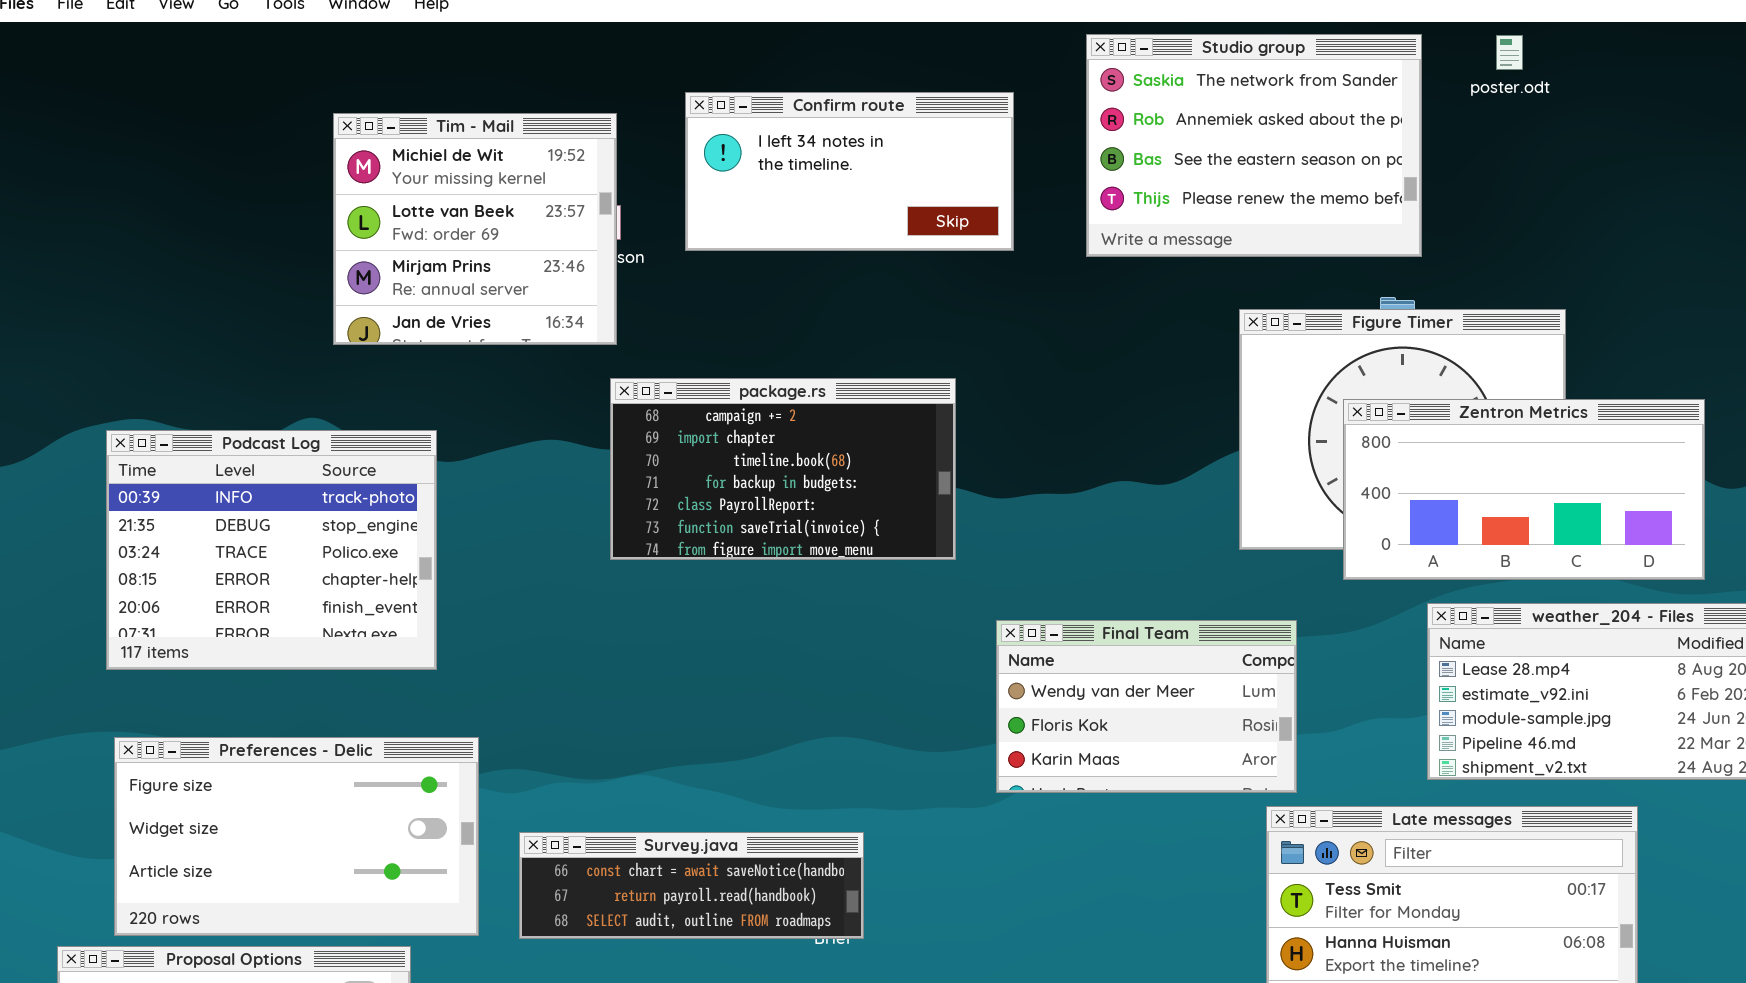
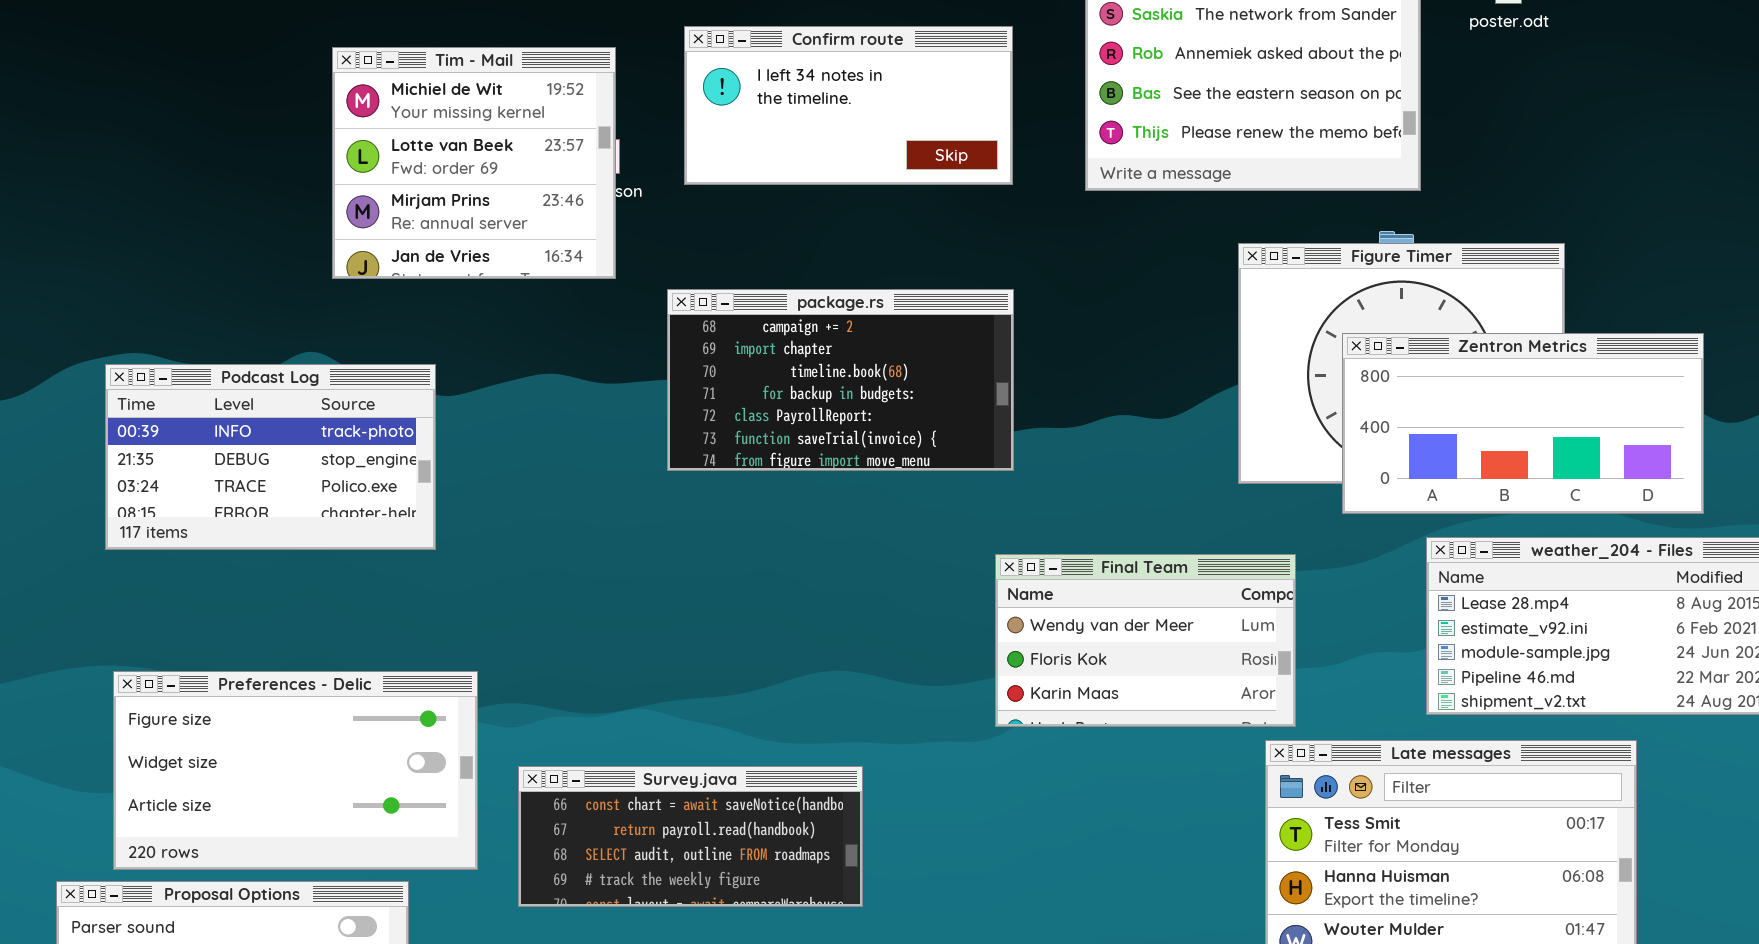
package.rs: [610,378,956,560] -> [667,289,1014,471], moved
Podcast Log: [106,430,437,670] -> [105,364,436,550], resized
Survey.java: [519,832,864,939] -> [518,766,863,907], resized

